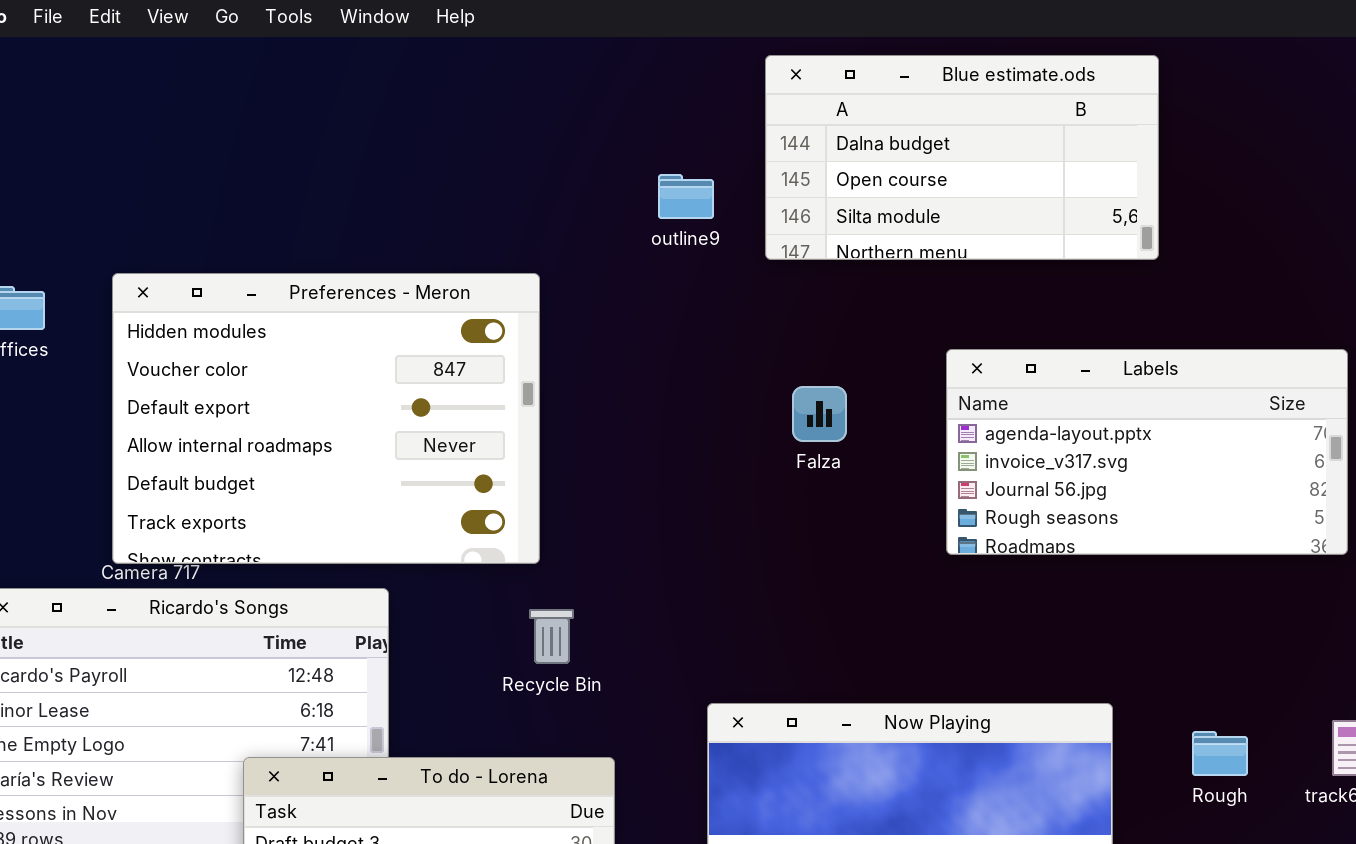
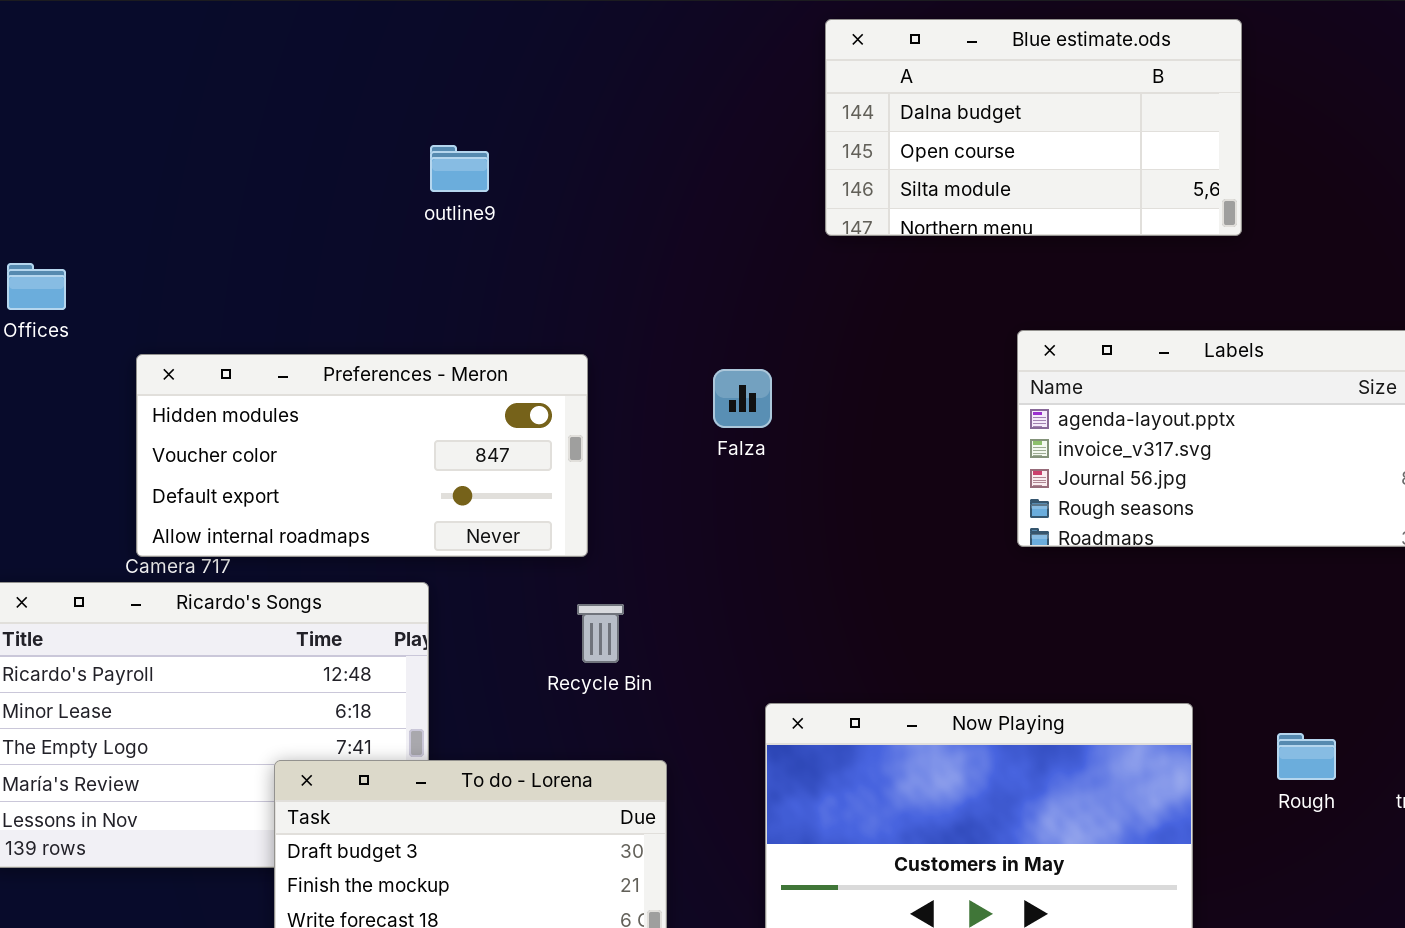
outline9: [658,174,714,219] -> [430,145,489,192], moved
Preferences - Meron: [112,273,540,564] -> [136,354,588,557], resized
Falza: [792,386,847,442] -> [713,369,772,428], moved

